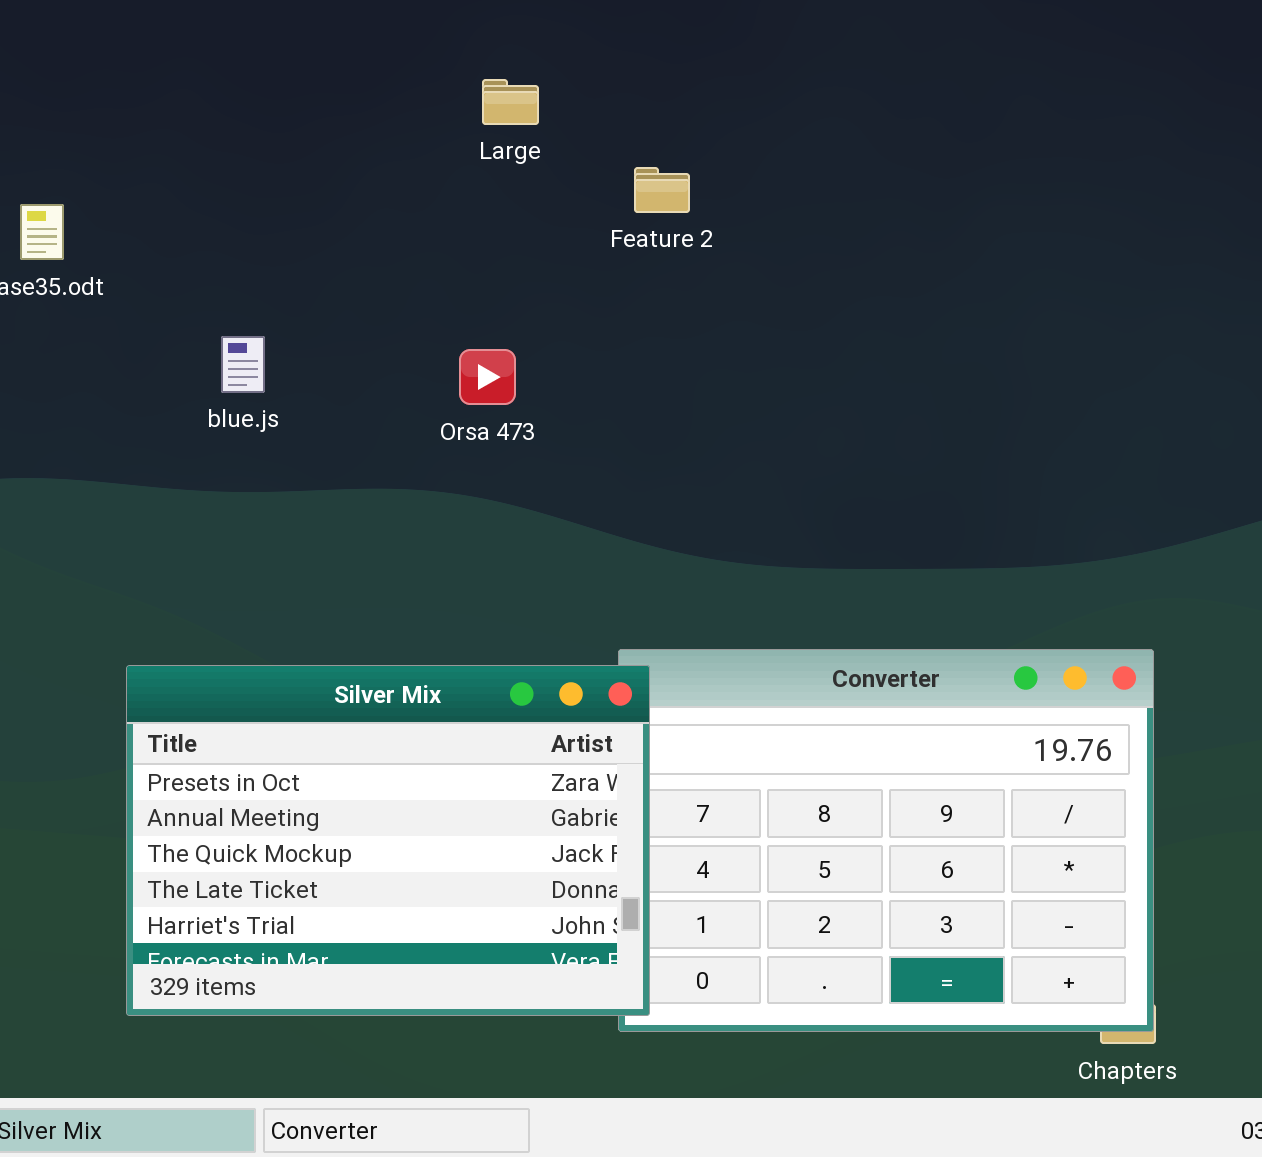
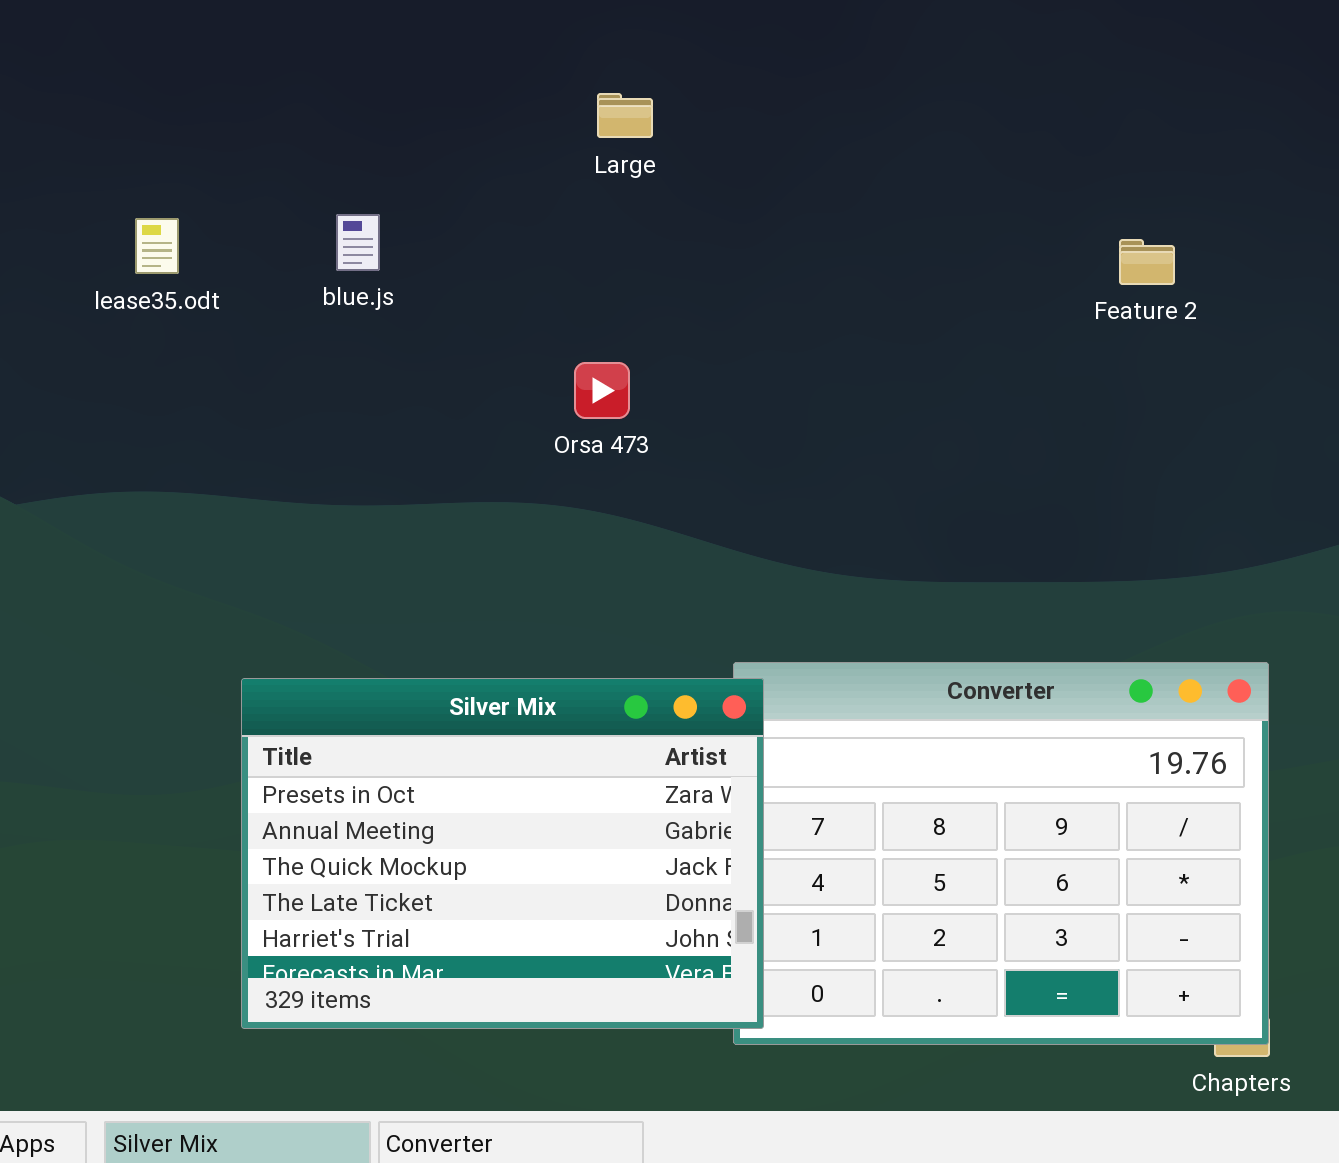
Feature 2: [634,167,690,213] -> [1119,239,1175,285], moved
blue.js: [221,336,265,393] -> [336,214,380,271], moved

